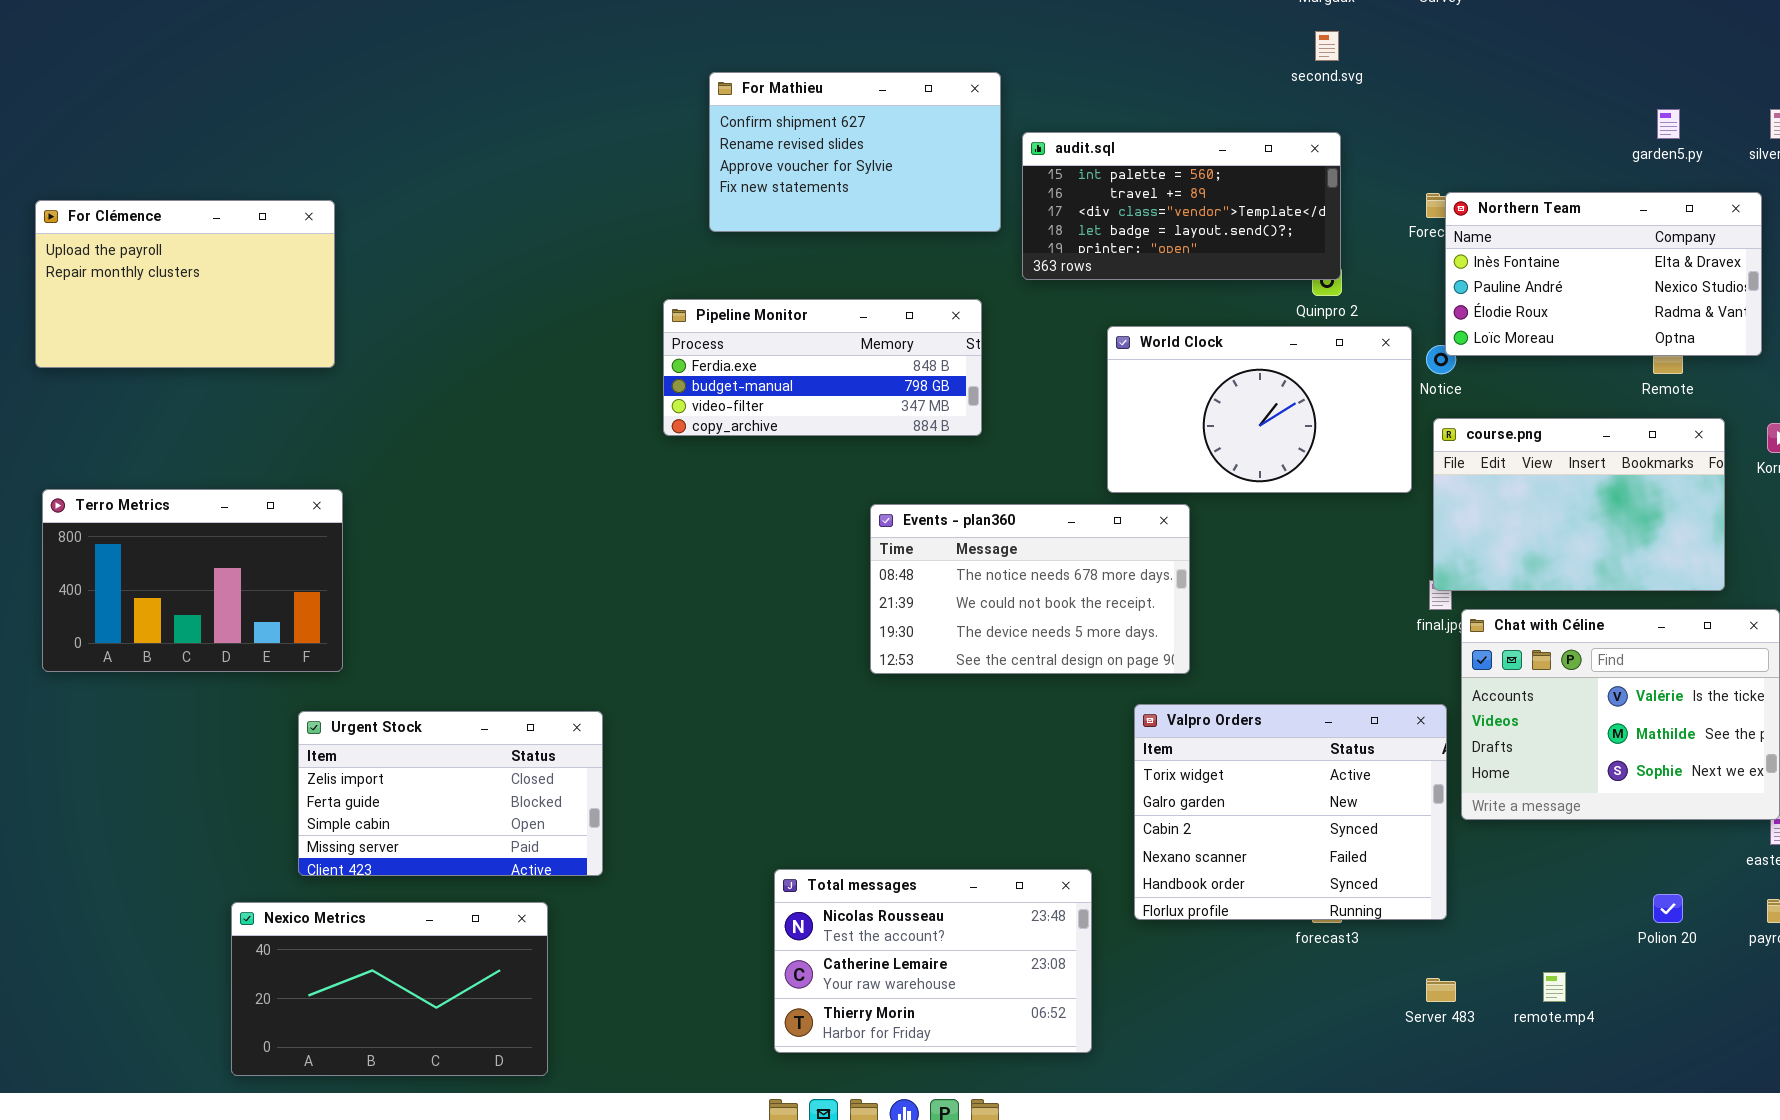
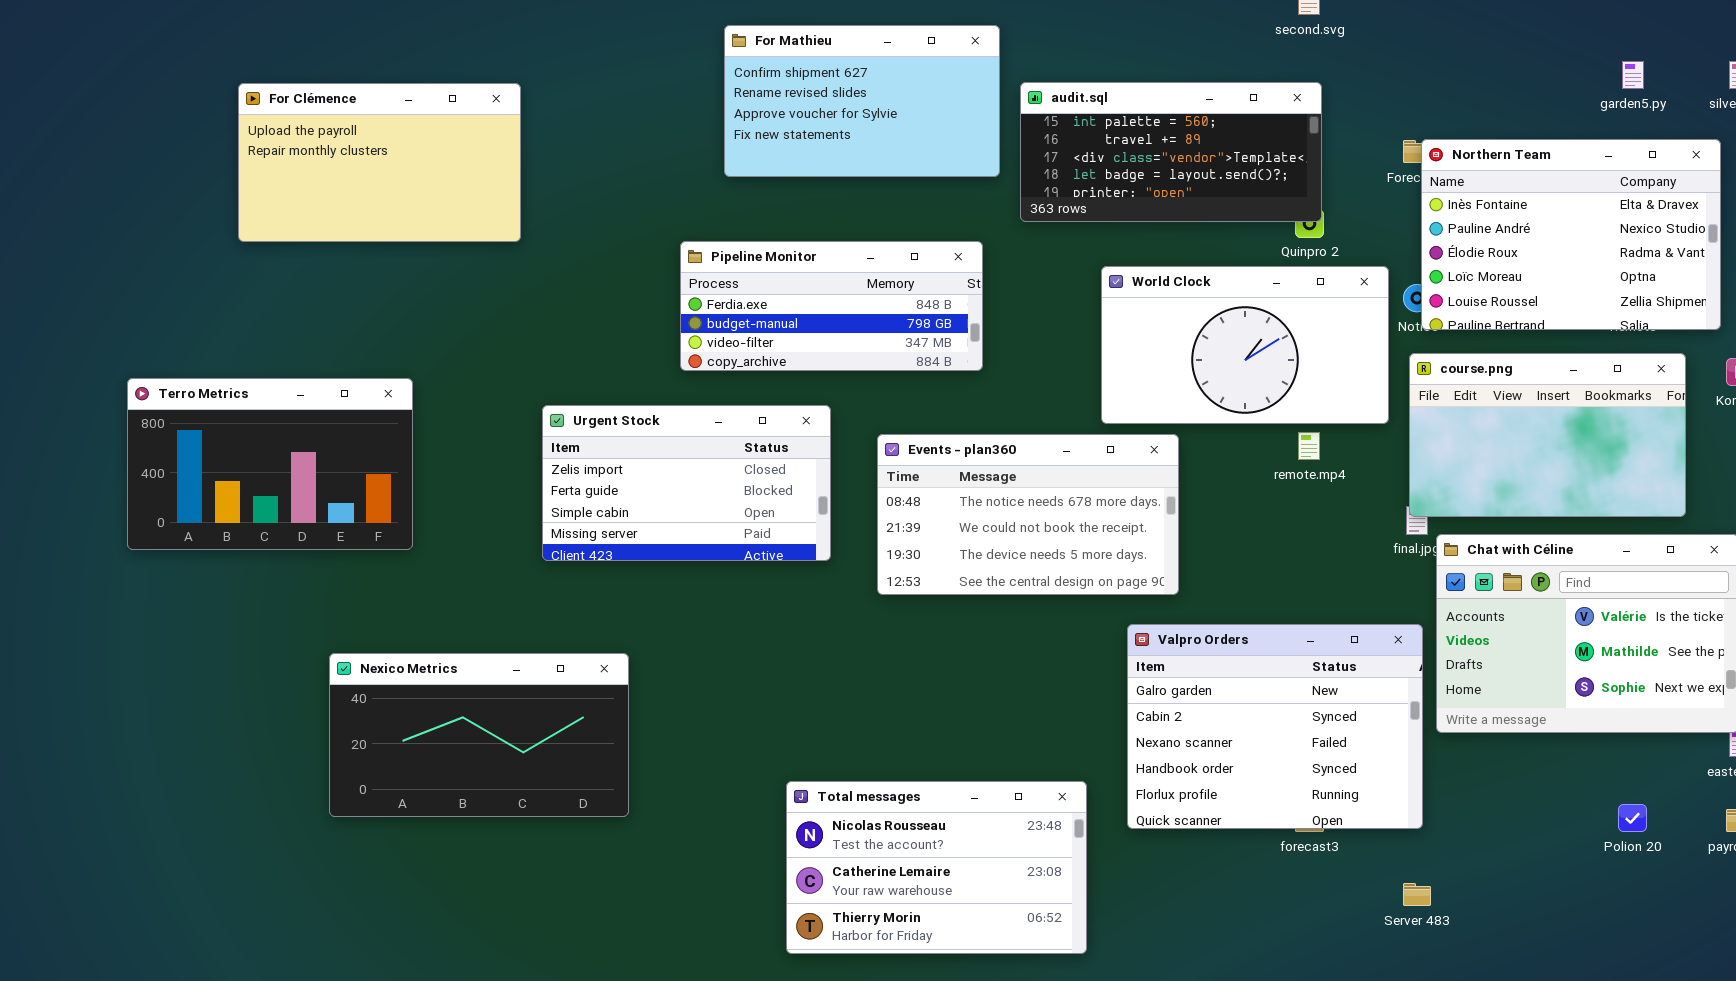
Northern Team: [1445,192,1762,356] -> [1421,139,1721,330], resized
For Clémence: [35,200,335,368] -> [238,83,521,242], moved
Terro Metrics: [42,489,343,672] -> [127,378,413,550], moved
Valpro Orders: [1134,704,1447,920] -> [1127,624,1423,829], scrolled down 1 row
Urgent Stock: [298,711,603,876] -> [542,405,831,561], moved
Nexico Metrics: [231,902,548,1076] -> [329,653,629,817], moved
remote.mp4: [1543,972,1566,1002] -> [1298,432,1320,460], moved

